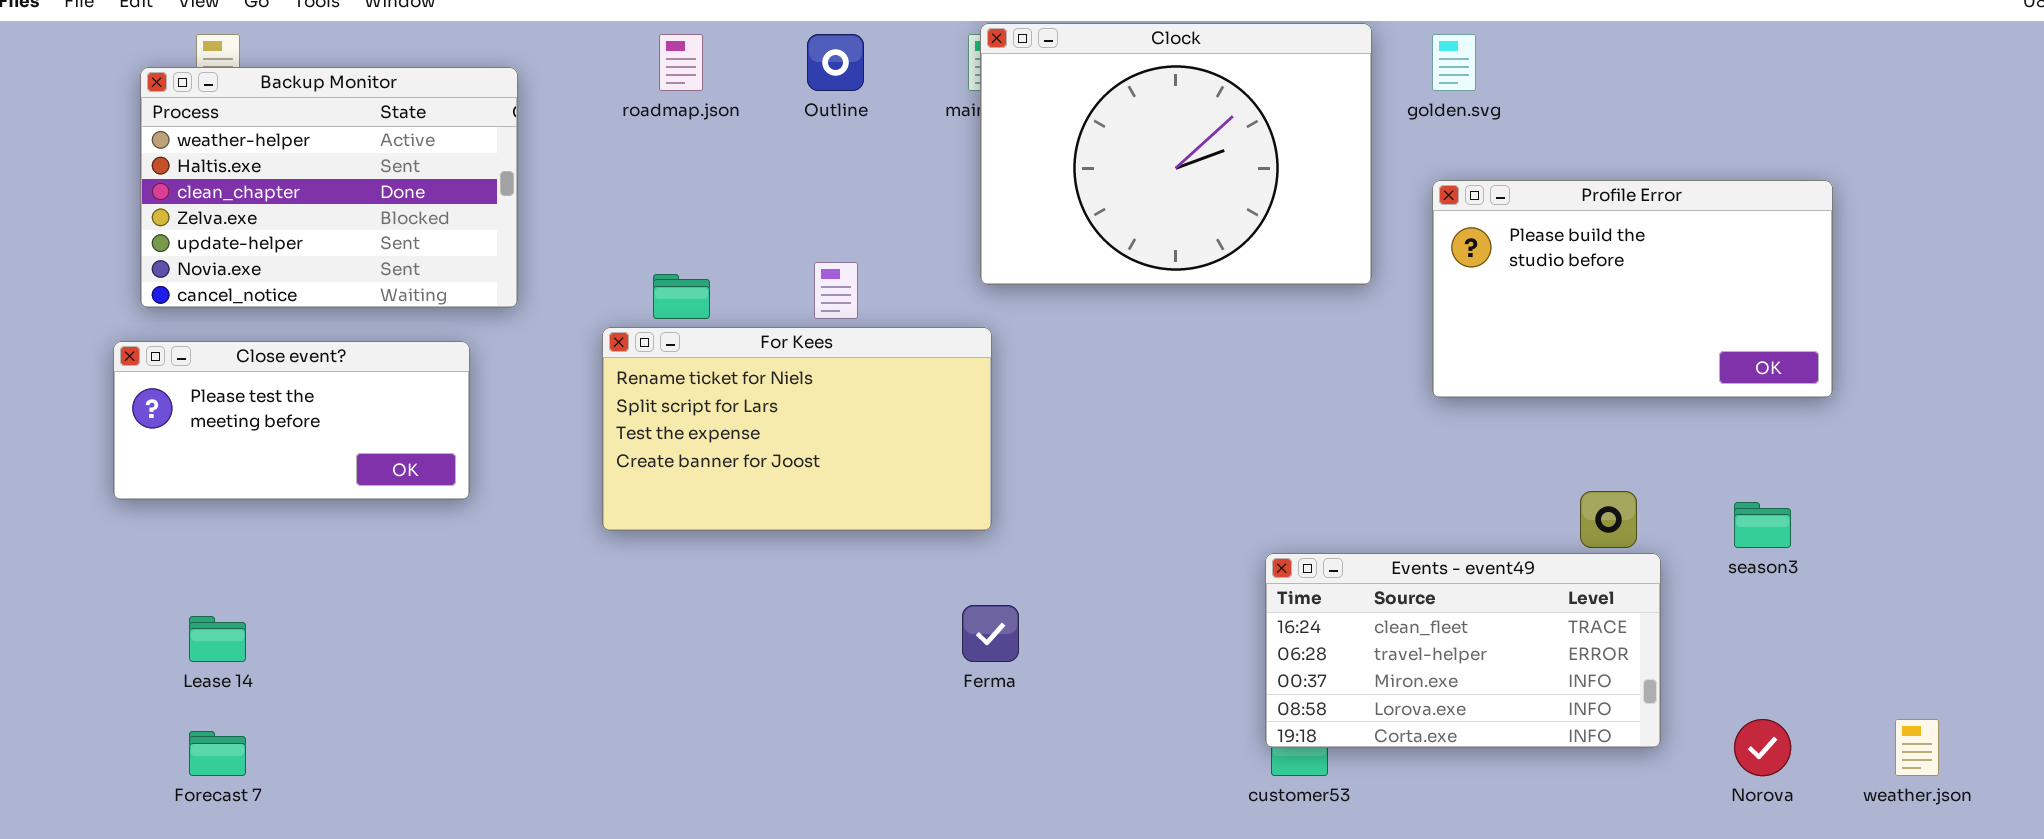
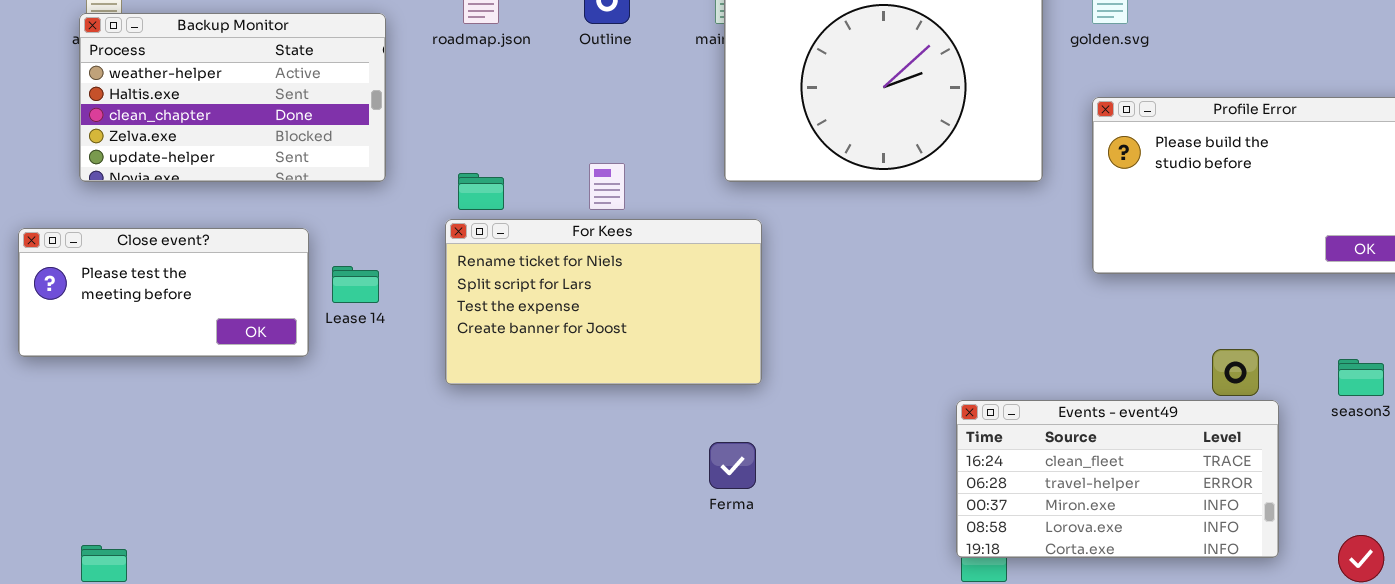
Backup Monitor: [140,67,518,308] -> [79,13,386,182], moved, resized
For Kees: [602,327,992,531] -> [445,219,762,385], moved
Lease 14: [189,616,246,662] -> [332,266,379,303], moved

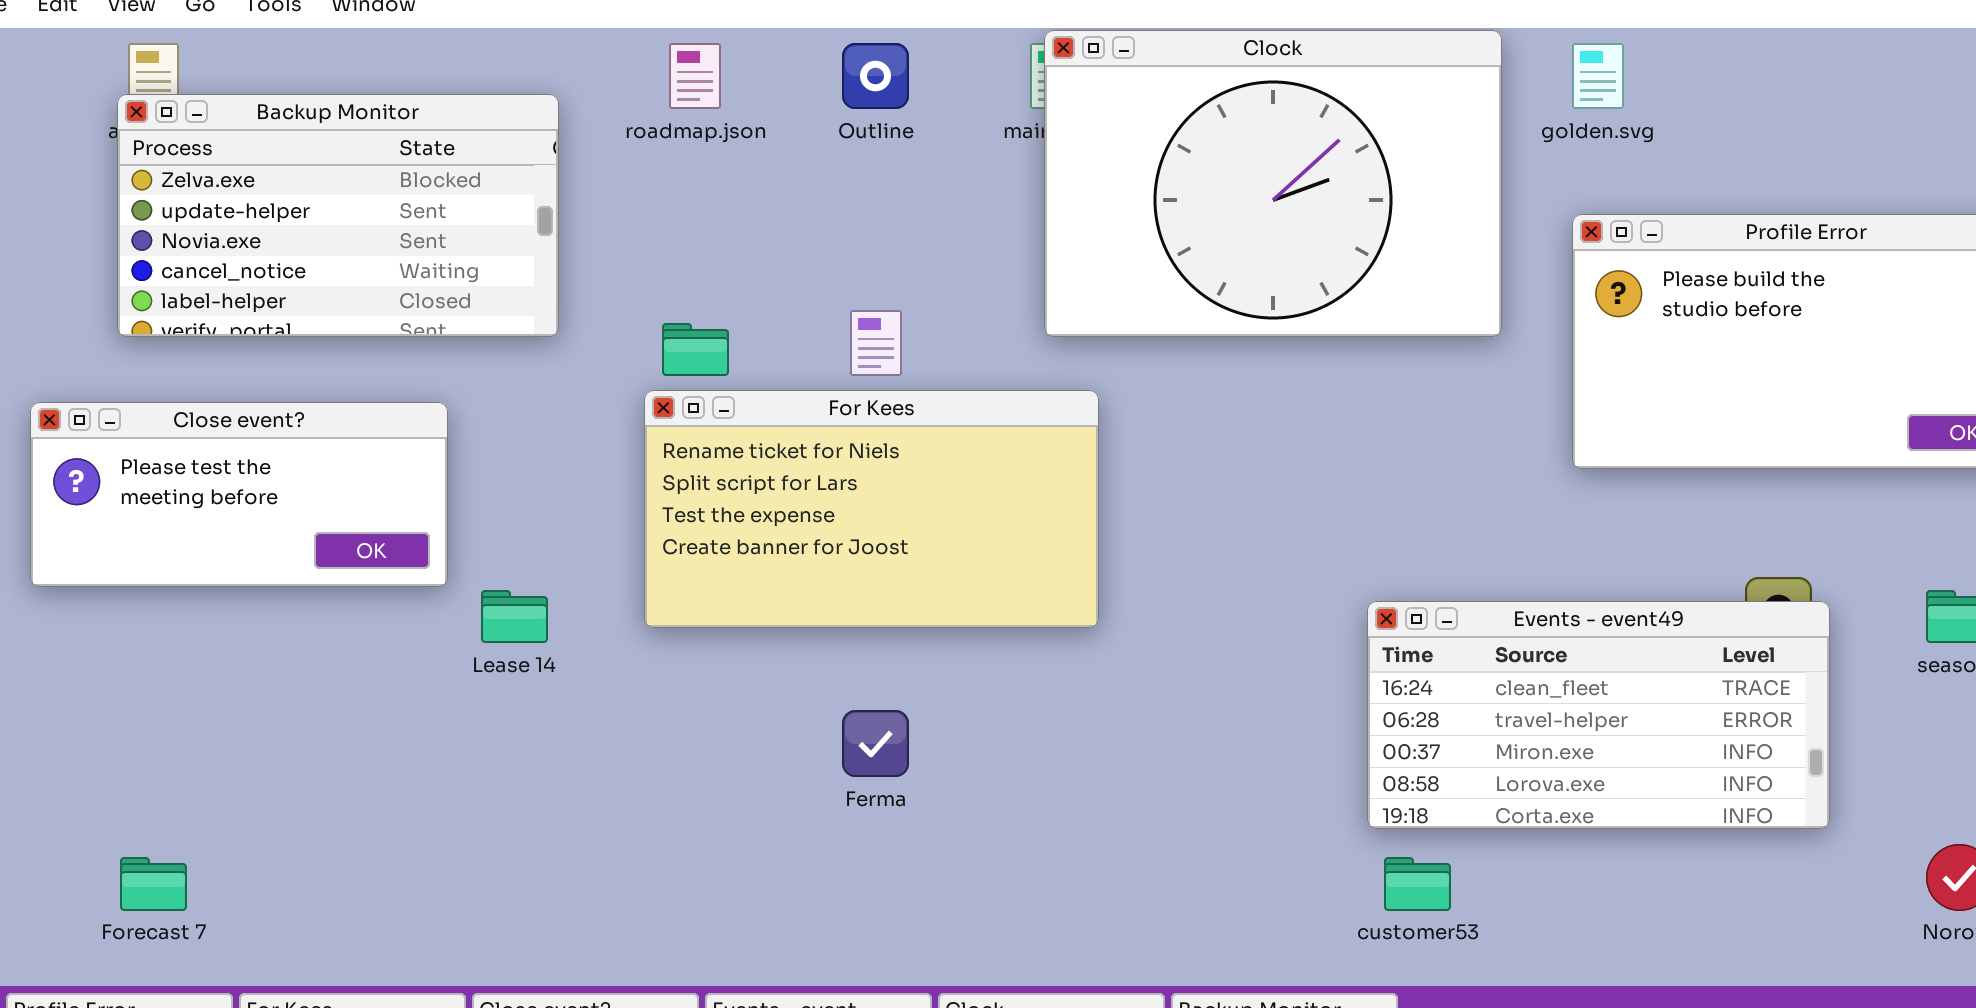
Backup Monitor: [79,13,386,182] -> [117,94,559,337], scrolled down 3 rows
Lease 14: [332,266,379,303] -> [481,590,548,643], moved
Events - event49: [956,400,1279,558] -> [1367,601,1830,829], moved
Ferma: [709,442,756,489] -> [842,710,909,777], moved

